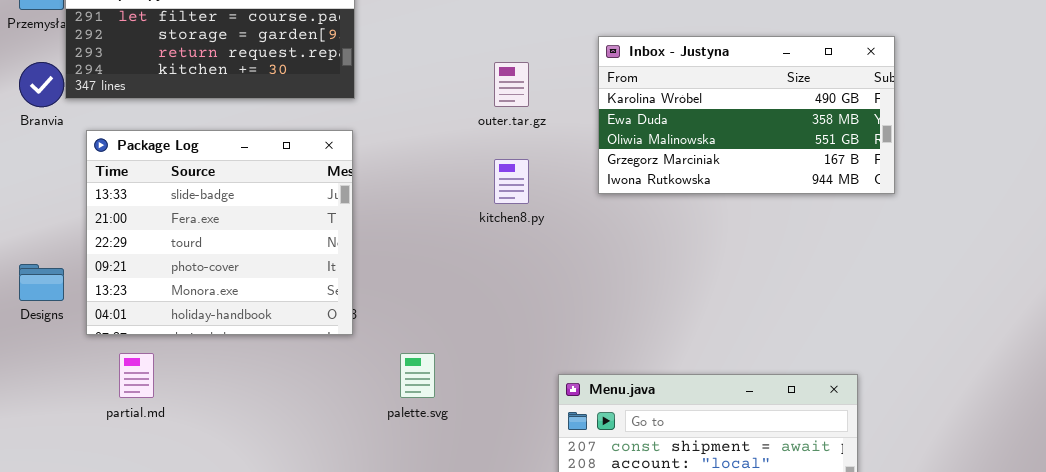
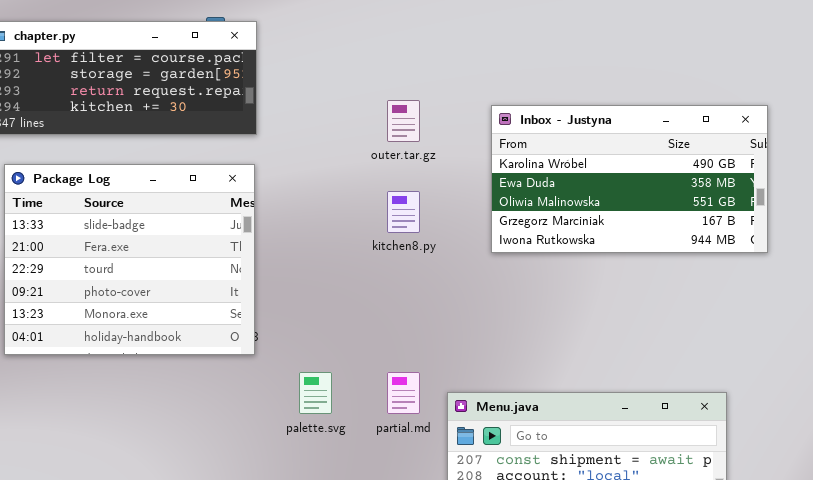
Inbox - Justyna: [598,36,895,194] -> [491,105,768,253], moved
partial.md: [119,353,154,398] -> [387,372,420,414], moved

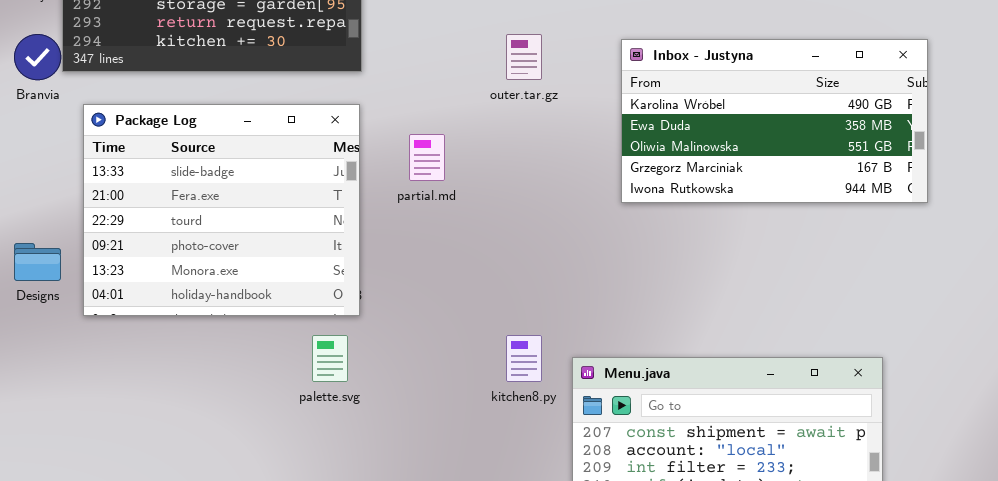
kitchen8.py: [387,191,420,233] -> [506,335,542,382], moved
palette.svg: [299,372,332,414] -> [312,335,348,382], moved
partial.md: [387,372,420,414] -> [409,134,445,181], moved

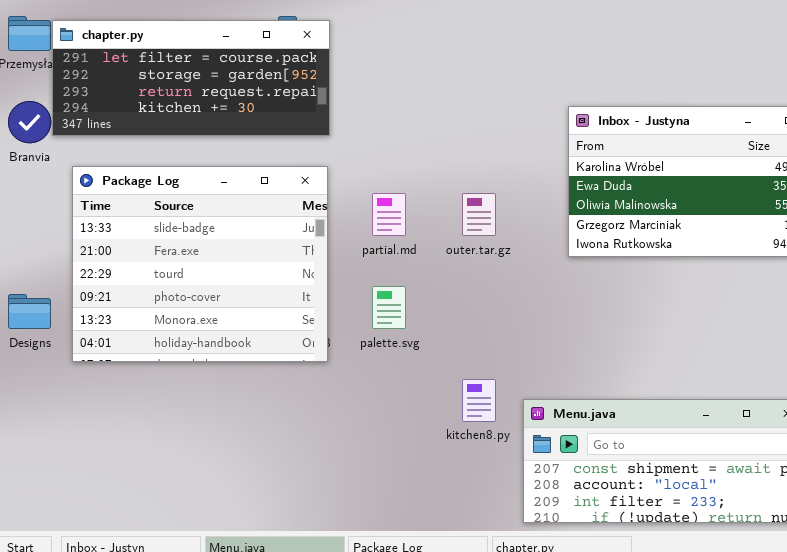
outer.tar.gz: [506,34,542,80] -> [462,193,496,236], moved
palette.svg: [312,335,348,382] -> [372,286,406,329], moved

